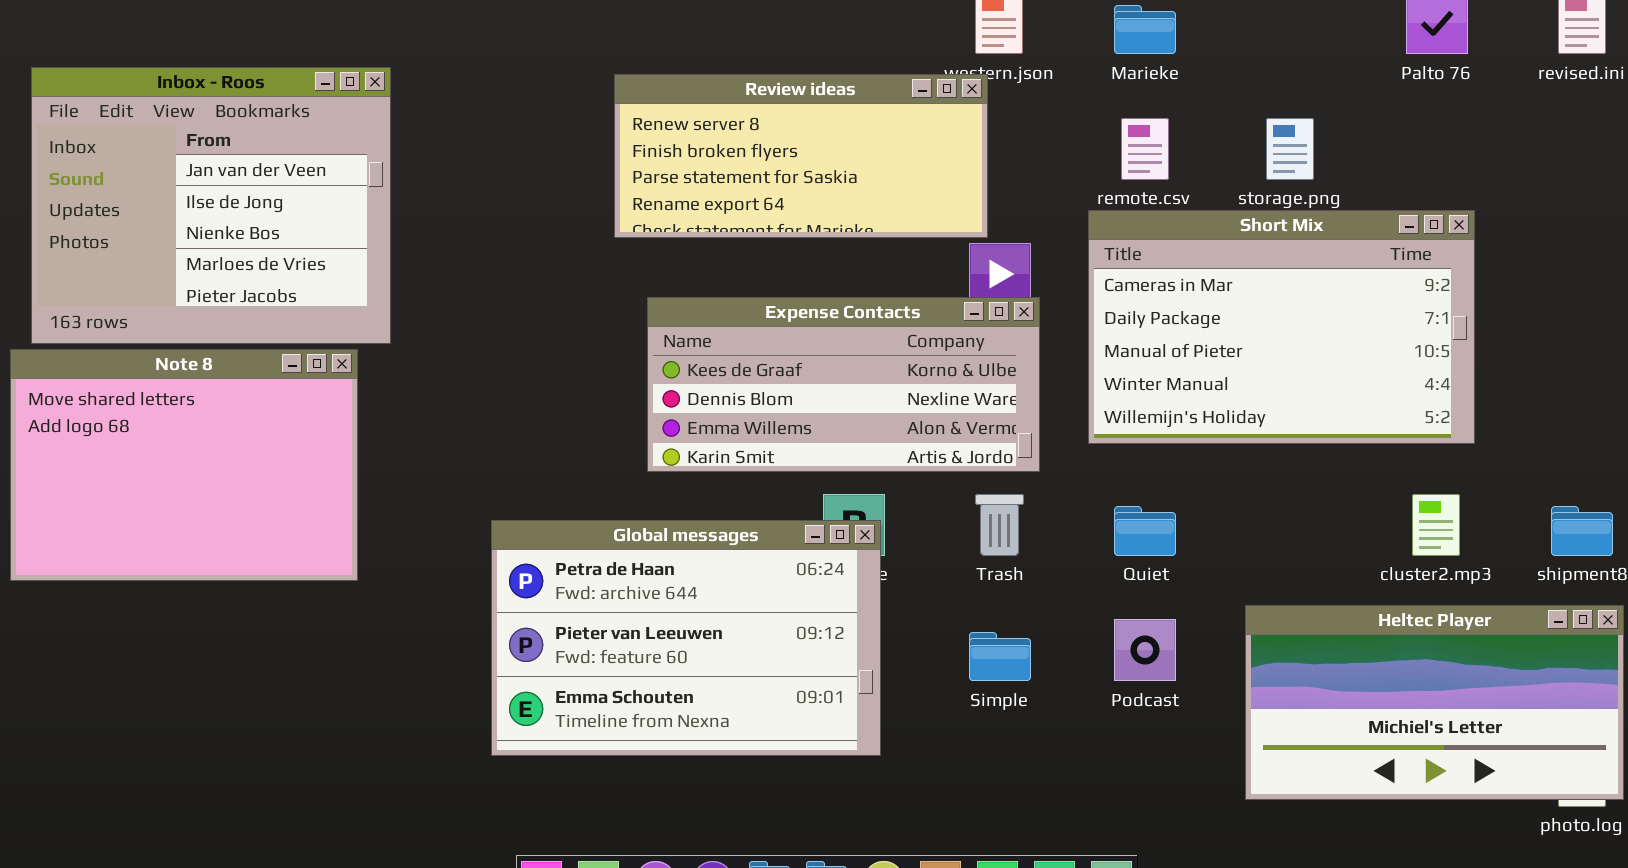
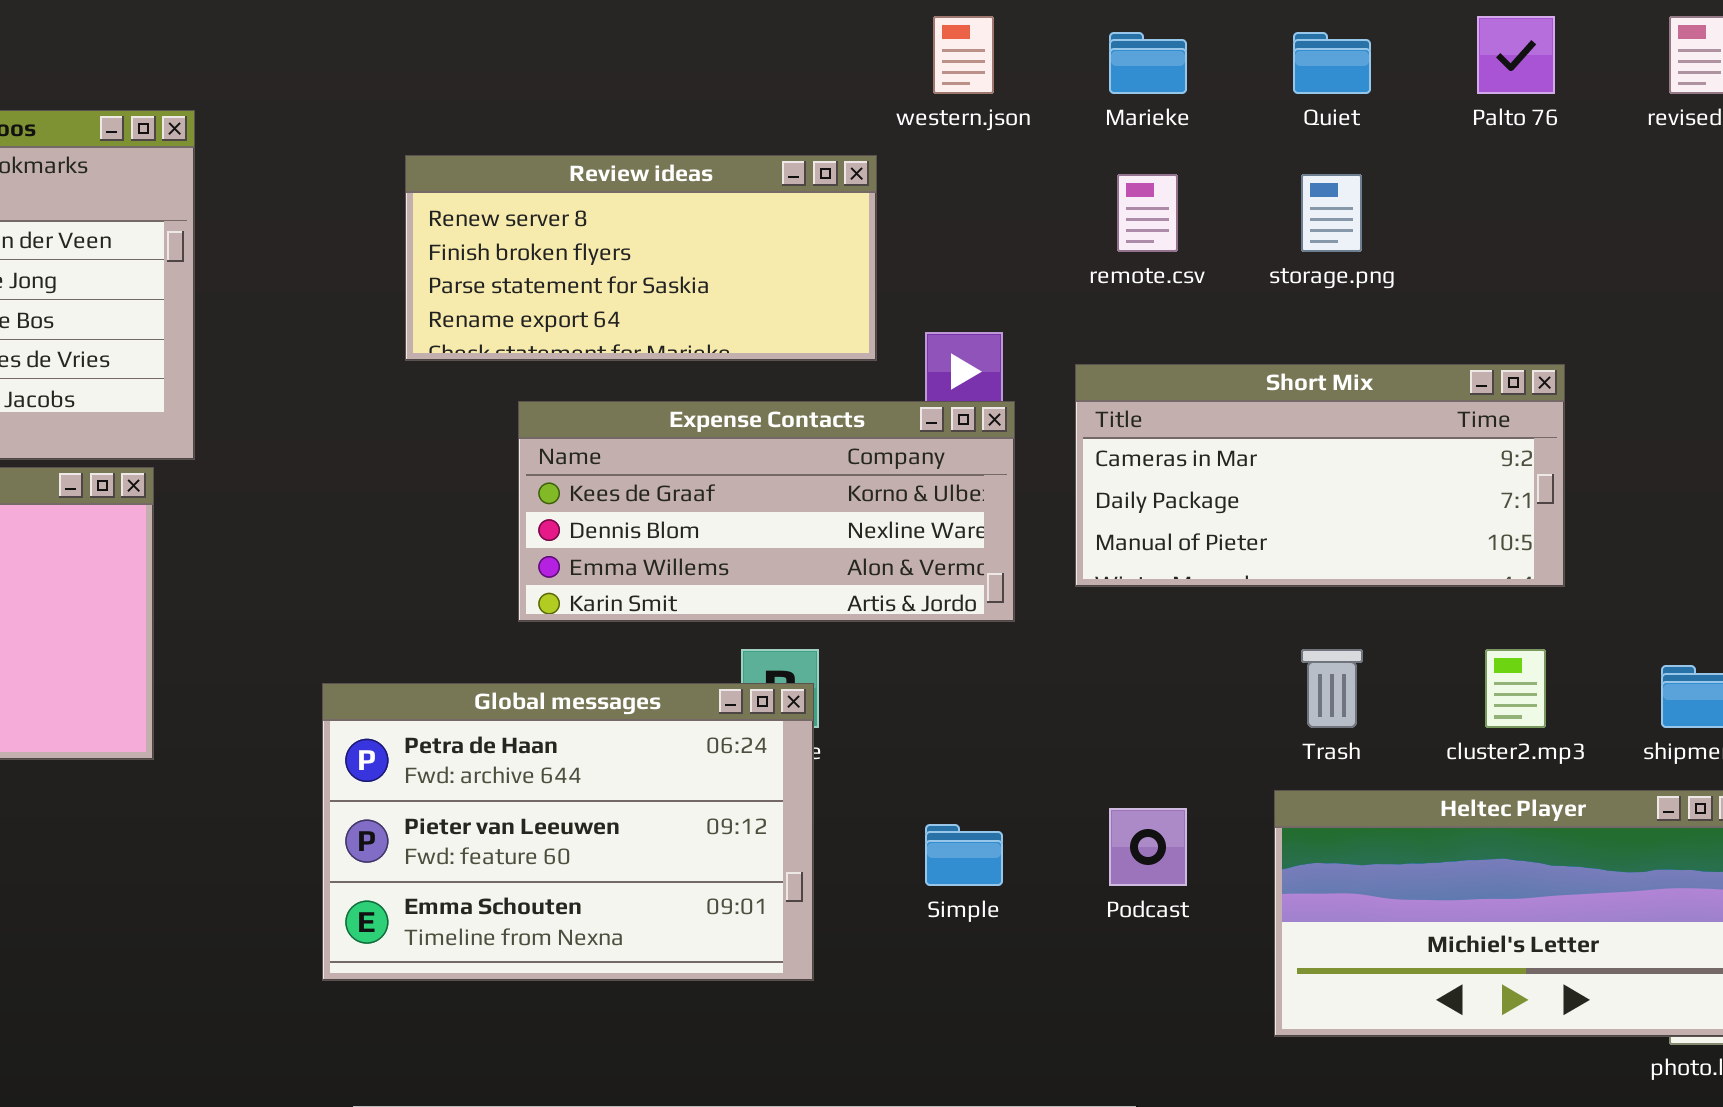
Review ideas: [614,74,988,238] -> [405,155,877,361], moved
Short Mix: [1088,210,1475,444] -> [1075,364,1565,587], resized
Trash: [975,494,1024,556] -> [1301,649,1363,728], moved
Quiet: [1114,506,1176,556] -> [1293,32,1371,94], moved

